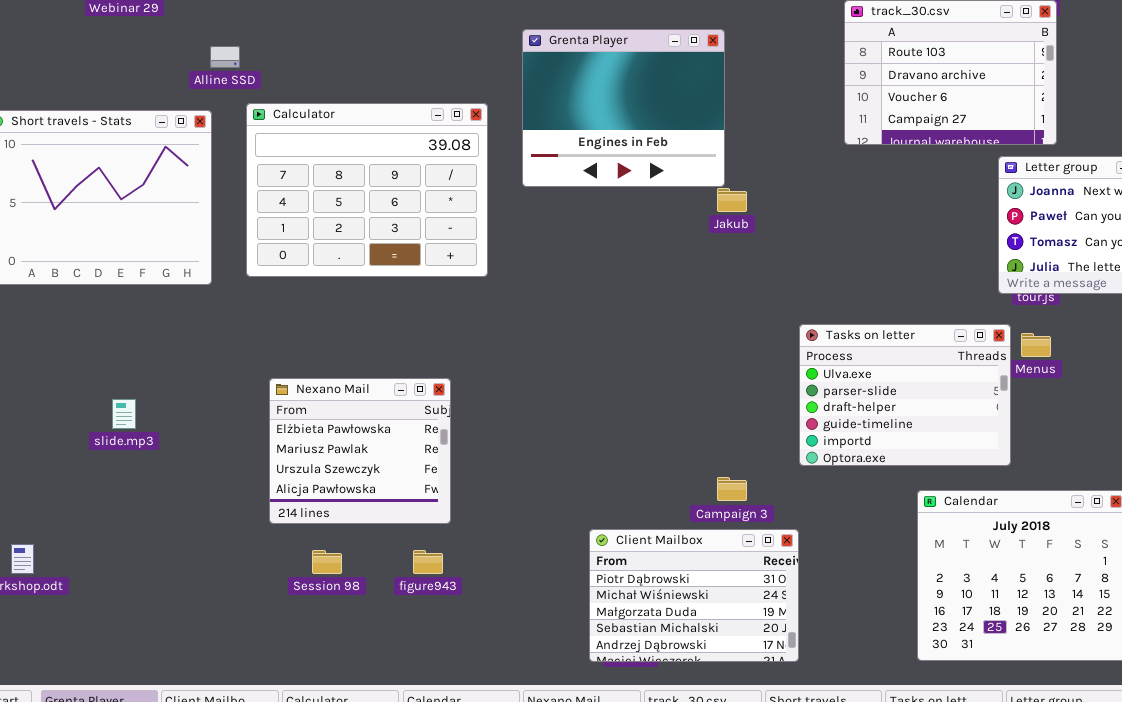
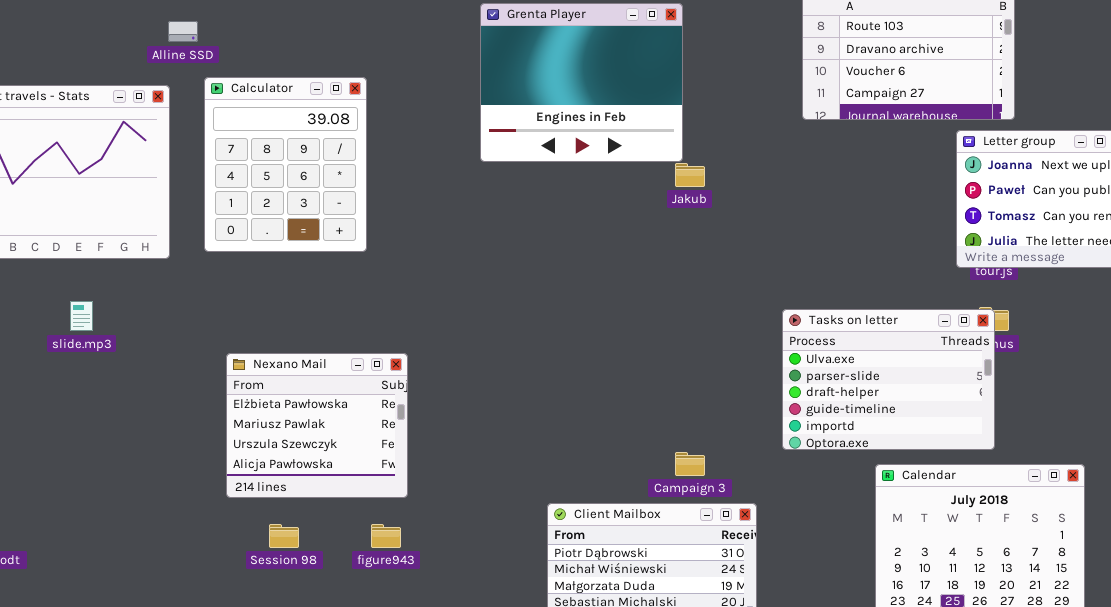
Calculator: [246,103,488,277] -> [204,77,367,252], resized
Tasks on letter: [799,324,1011,466] -> [782,309,995,450], moved
slide.mp3: [112,399,136,429] -> [70,301,93,331], moved

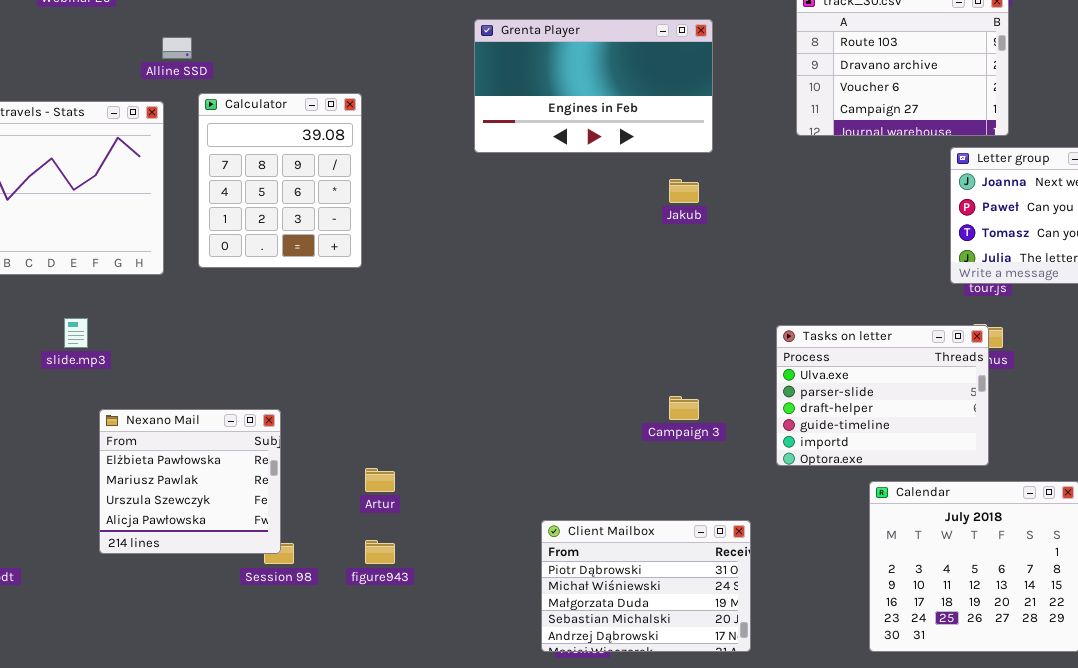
Grenta Player: [480,3,683,162] -> [474,19,713,153], resized
Nexano Mail: [226,353,408,498] -> [99,409,281,554], moved
Campaign 3: [675,452,705,476] -> [669,396,699,420], moved

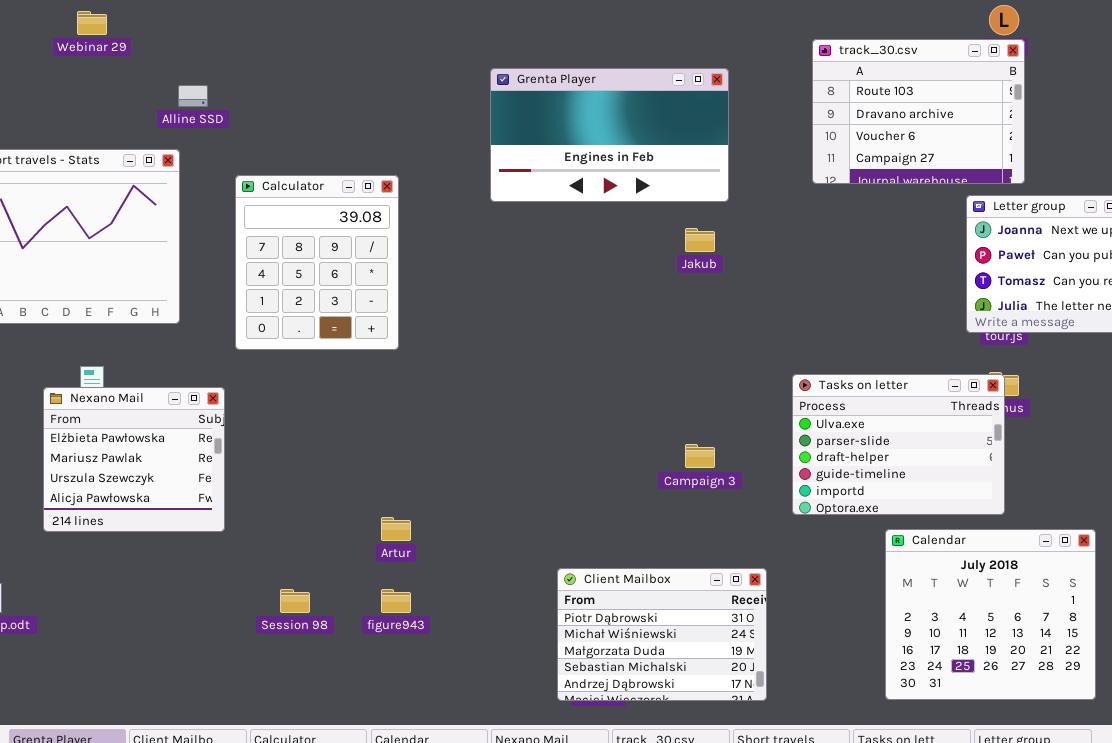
Calculator: [198,93,362,268] -> [235,175,399,350], moved
Nexano Mail: [99,409,281,554] -> [43,387,225,532], moved

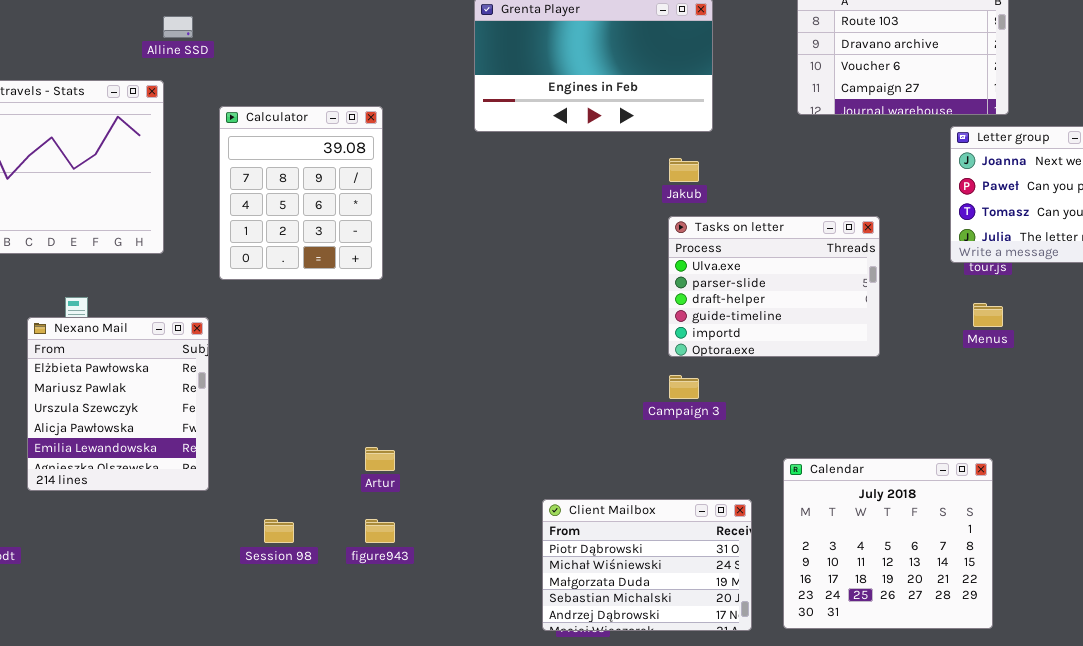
Tasks on letter: [792,374,1005,515] -> [668,216,880,357], moved
Nexano Mail: [43,387,225,532] -> [27,317,209,491], resized
Calendar: [885,529,1096,700] -> [783,458,993,629], moved

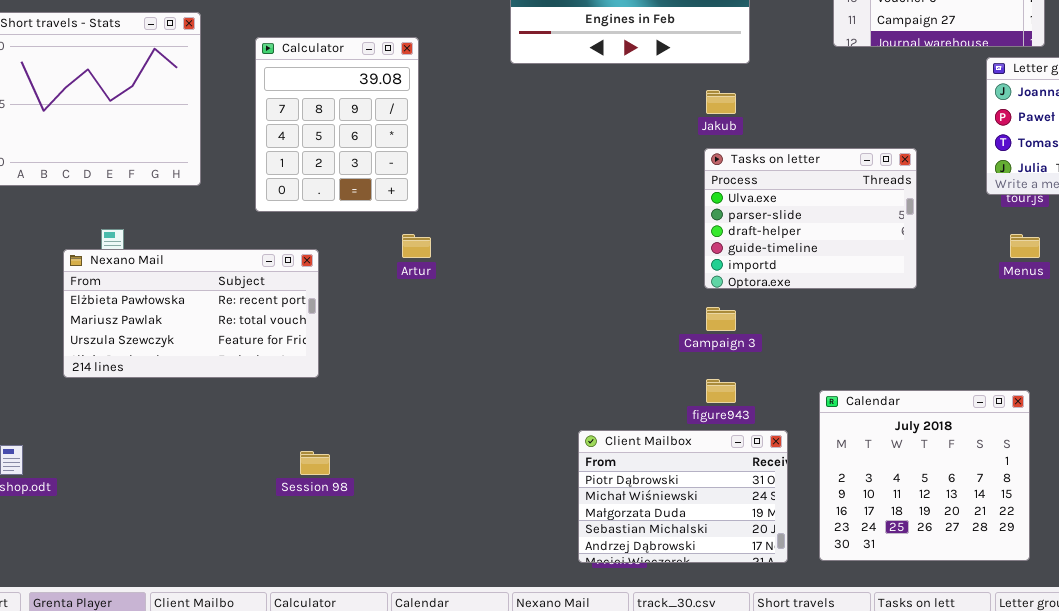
Nexano Mail: [27,317,209,491] -> [63,249,319,378], resized
Artur: [365,447,395,471] -> [402,234,431,258], moved
figure943: [365,519,395,543] -> [706,379,736,403], moved

